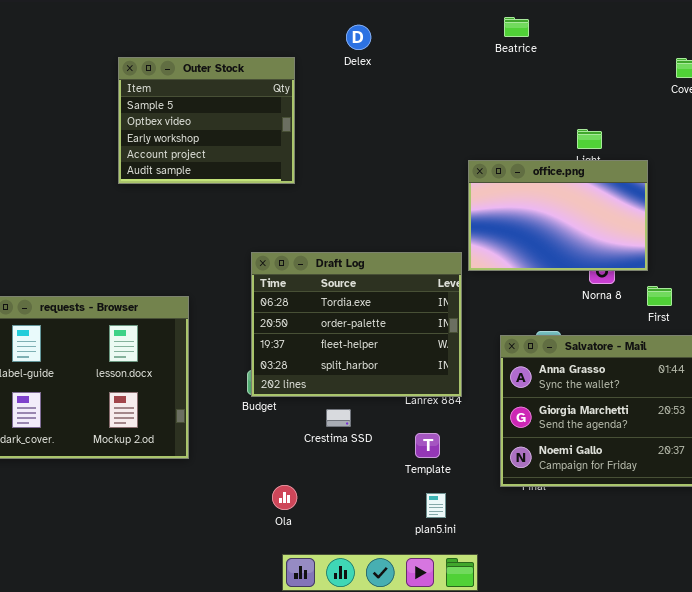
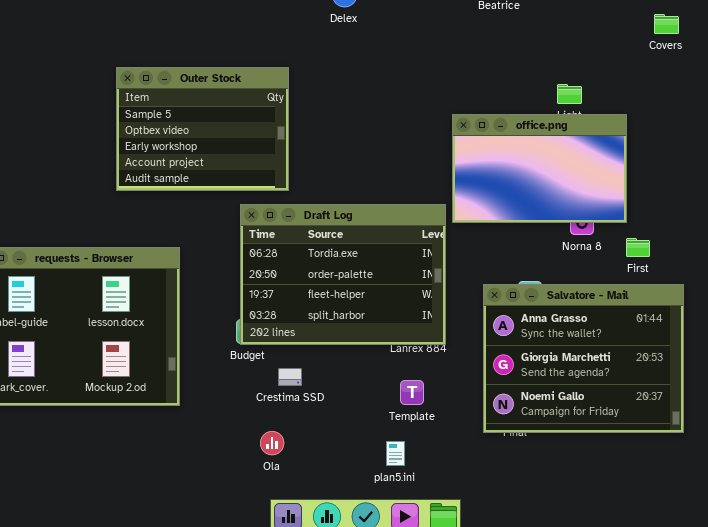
Outer Stock: [118,57,295,184] -> [116,67,289,191], moved
Crestima SSD: [326,409,351,427] -> [278,368,302,386], moved
plan5.ini: [426,493,446,518] -> [386,441,405,466], moved

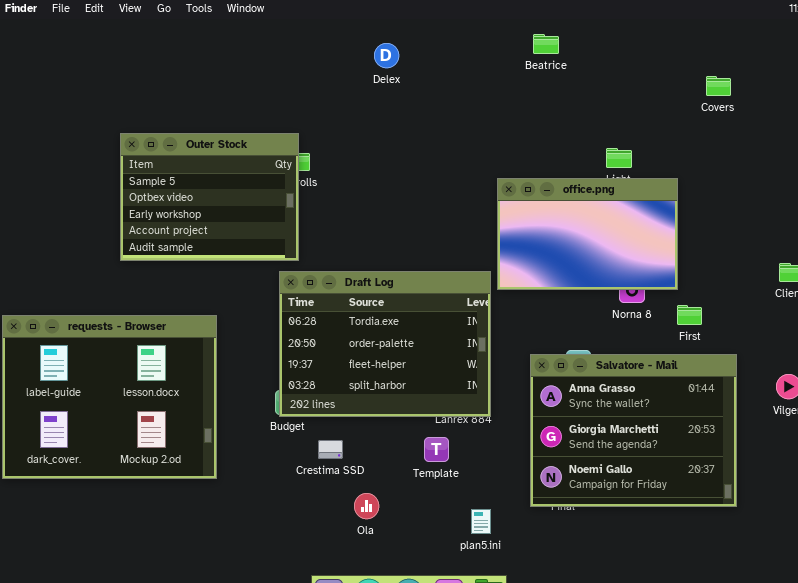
Outer Stock: [116,67,289,191] -> [120,133,299,261], moved
Template: [400,380,424,405] -> [424,437,449,462], moved
Ola: [260,431,284,455] -> [354,493,379,519], moved
plan5.ini: [386,441,405,466] -> [471,509,491,534], moved

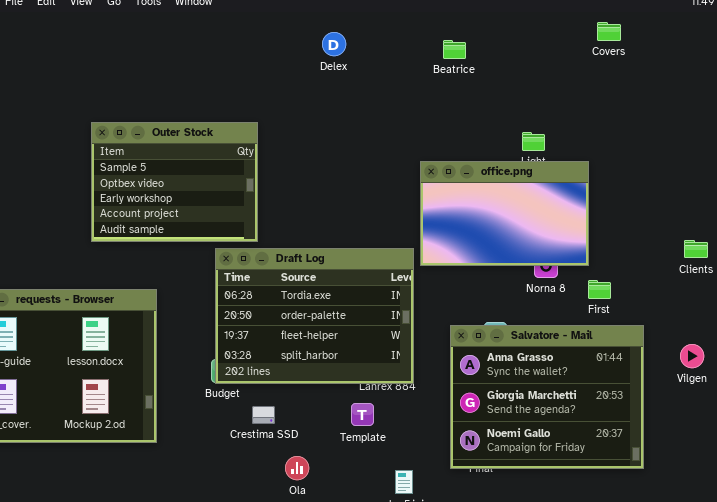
Beatrice: [533,34,559,54] -> [443,40,466,59], moved
Delex: [374,43,399,68] -> [322,32,346,56], moved
Covers: [706,76,731,96] -> [597,22,621,41], moved
Outer Stock: [120,133,299,261] -> [91,122,258,242], moved

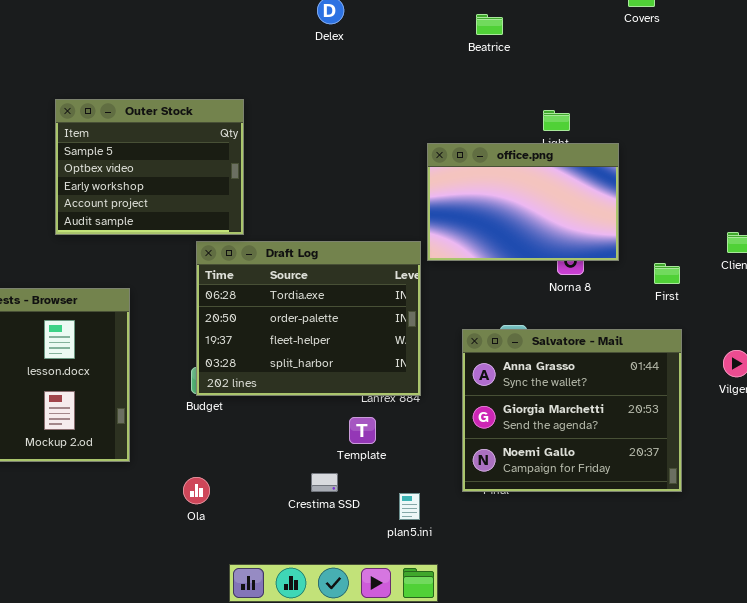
Beatrice: [443,40,466,59] -> [476,14,503,35], moved
First: [588,280,611,299] -> [654,263,680,284], moved
Crestima SSD: [252,406,275,424] -> [311,473,338,492], moved
Ola: [285,456,309,480] -> [183,477,210,504], moved

